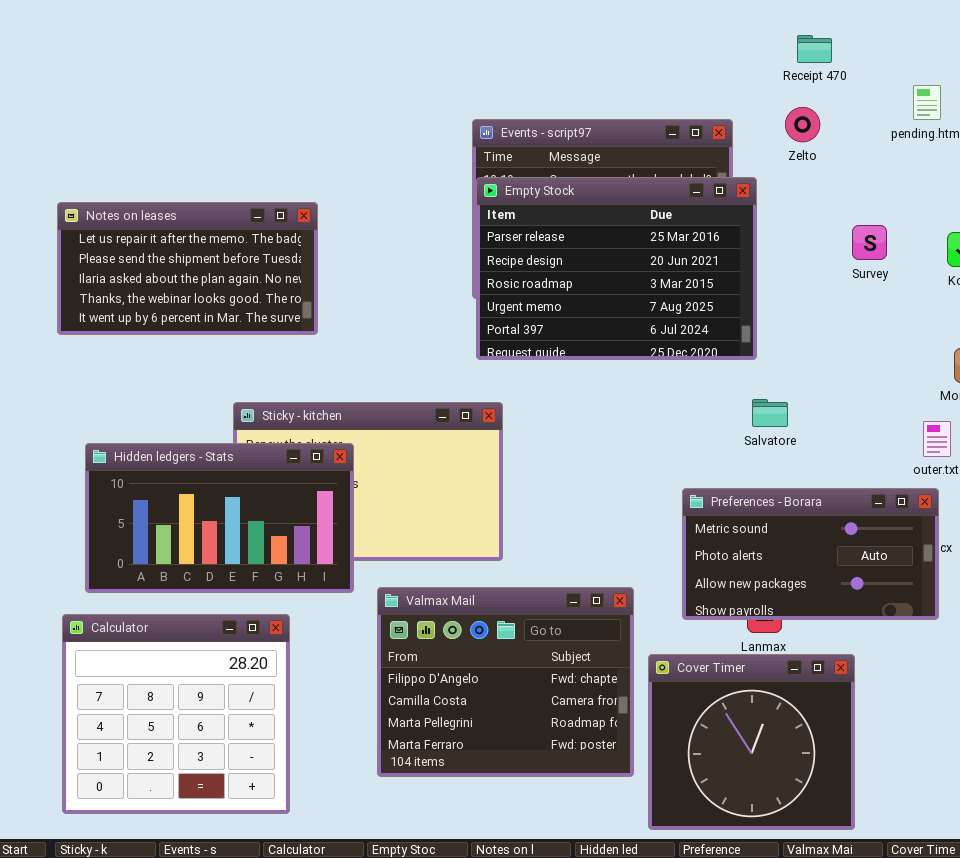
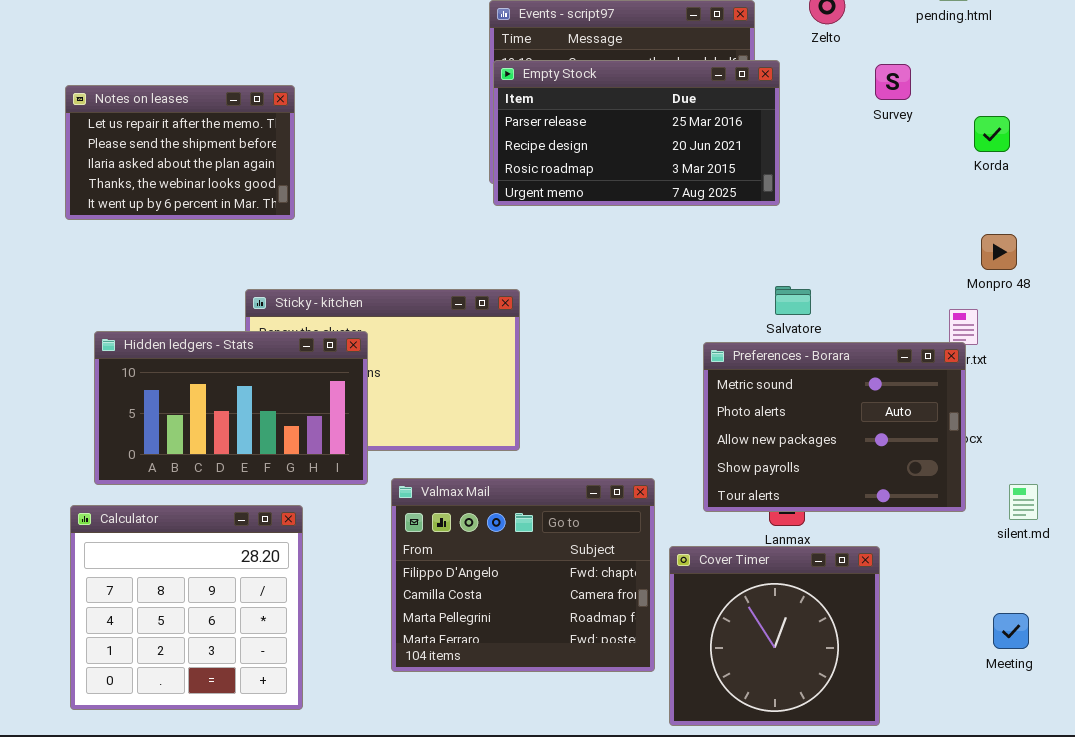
Empty Stock: [476,177,757,360] -> [493,60,780,206], resized
Notes on leases: [57,202,318,335] -> [65,85,295,220], resized
Survey: [852,225,887,260] -> [875,64,911,100], moved
Preferences - Borara: [682,488,939,620] -> [703,342,966,512], resized

